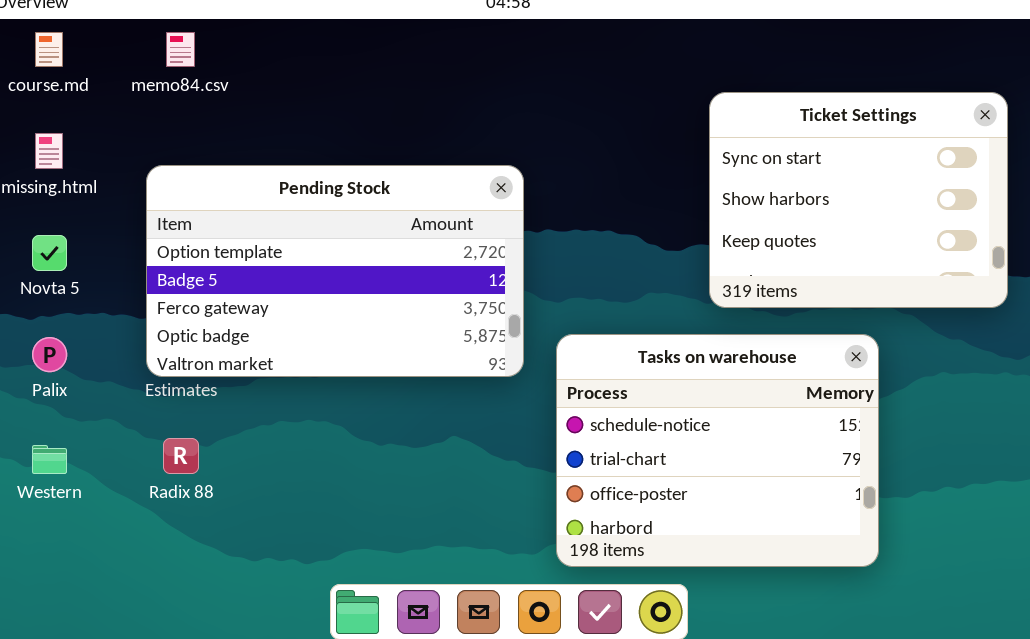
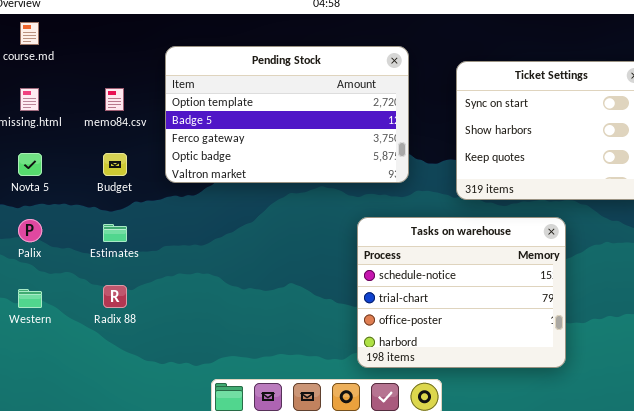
memo84.csv: [166,32,195,67] -> [105,88,124,111], moved
Pending Stock: [146,165,524,377] -> [165,46,409,183], moved

